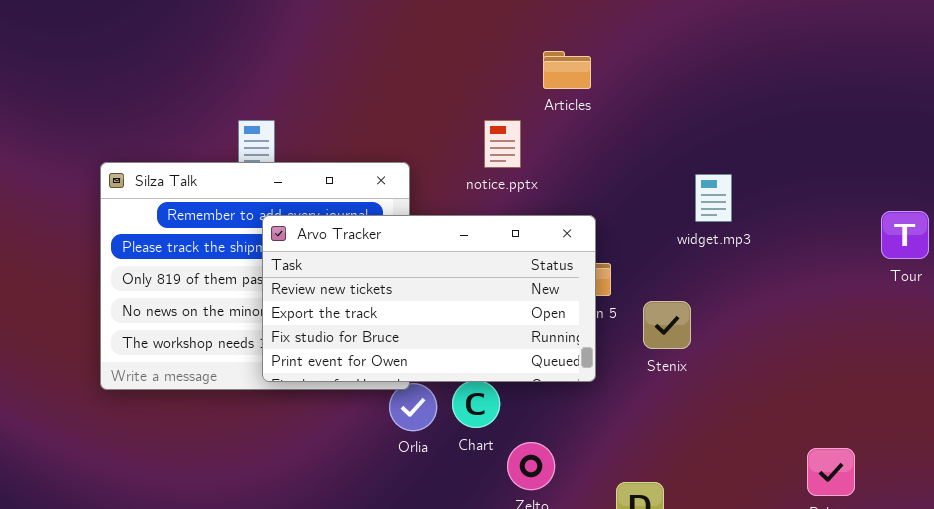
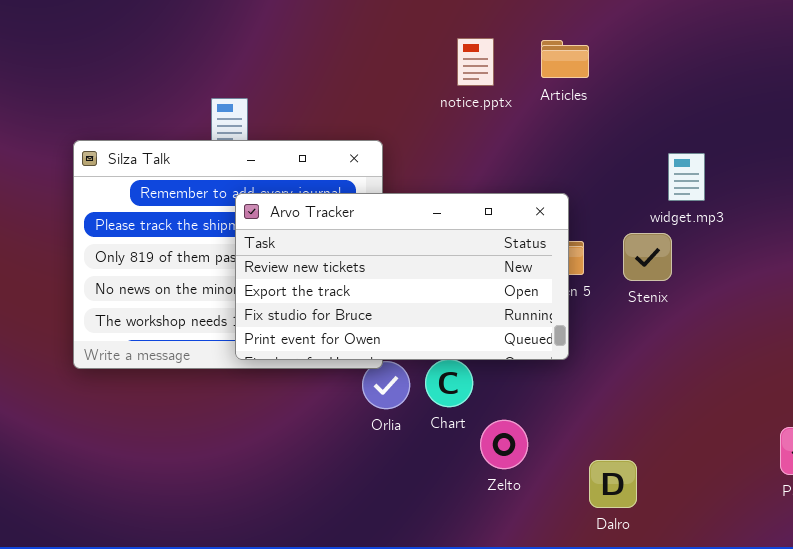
Articles: [543,51,591,89] -> [541,40,589,78], moved
notice.pptx: [484,120,521,168] -> [457,38,494,86], moved
Stenix: [643,301,691,349] -> [623,233,672,281], moved

